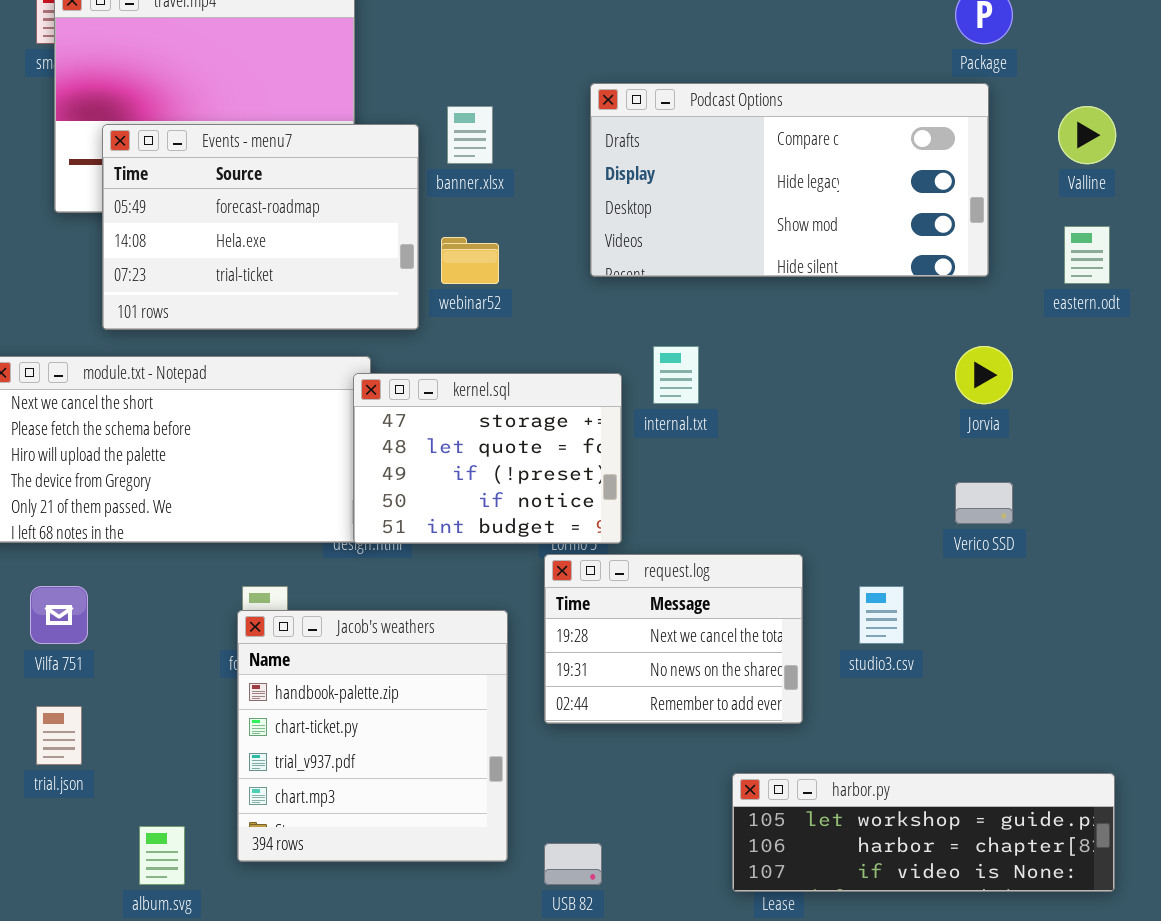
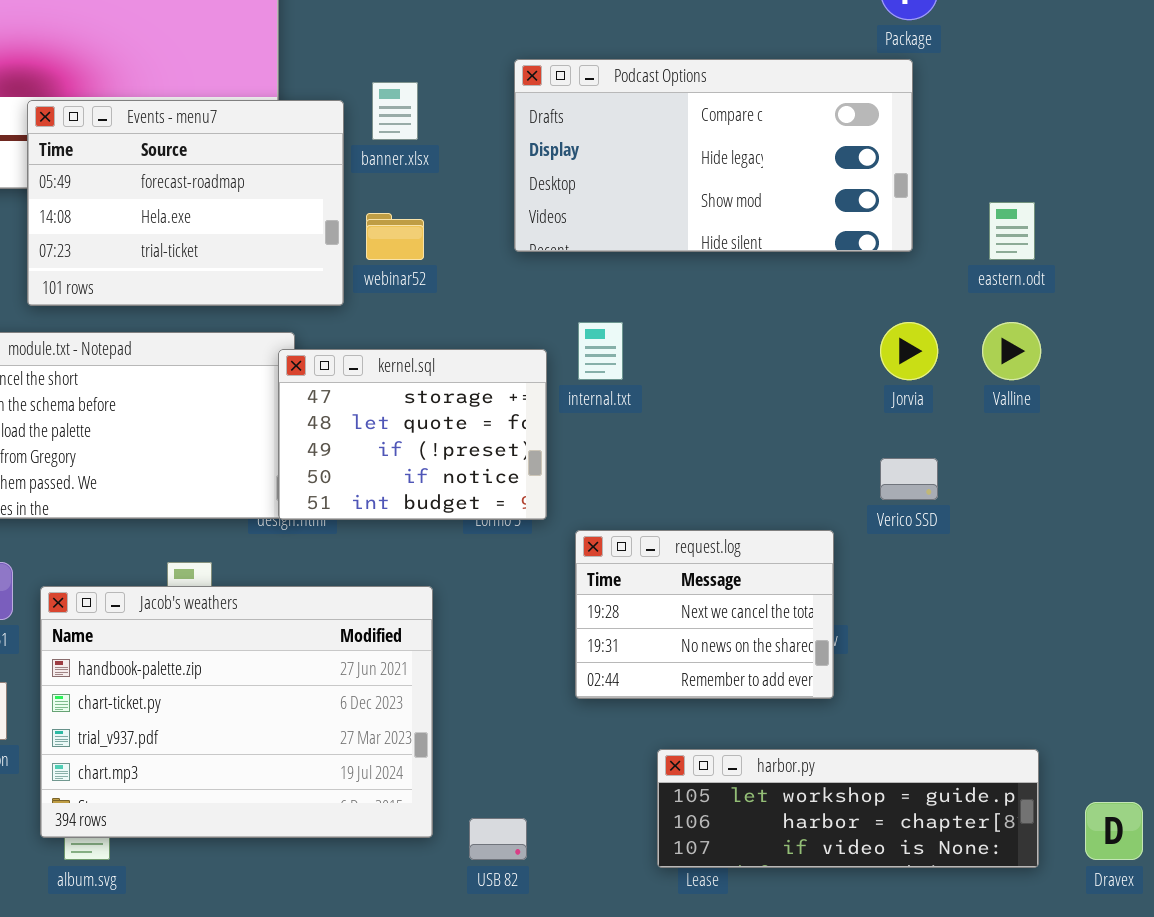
Valline: [1058,106,1116,164] -> [982,322,1041,380], moved
request.log: [544,554,803,724] -> [575,530,834,699], moved
Jacob's weathers: [237,610,508,862] -> [40,586,433,838], resized

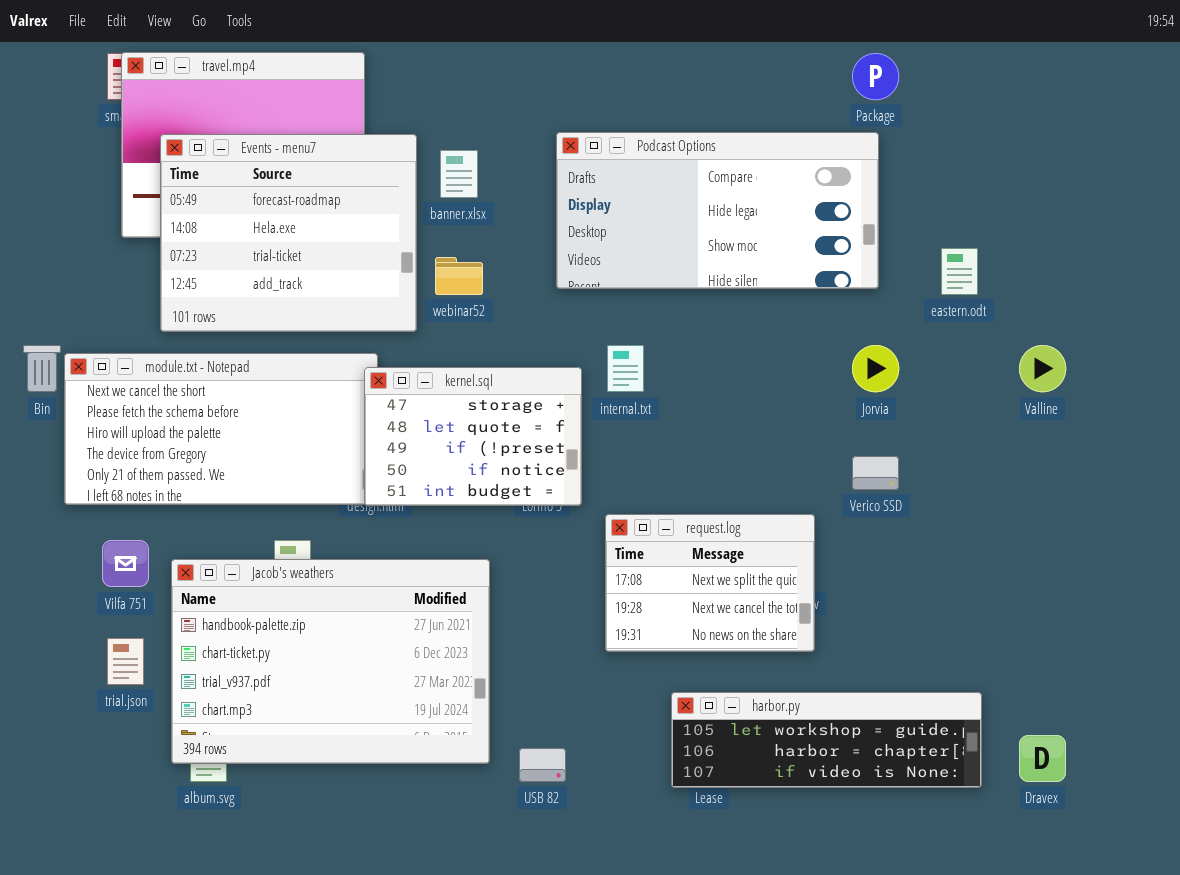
Events - menu7: [27,100,344,306] -> [160,134,417,332], resized
Valline: [982,322,1041,380] -> [1019,345,1066,392], moved
request.log: [575,530,834,699] -> [605,514,815,652], scrolled up 1 row

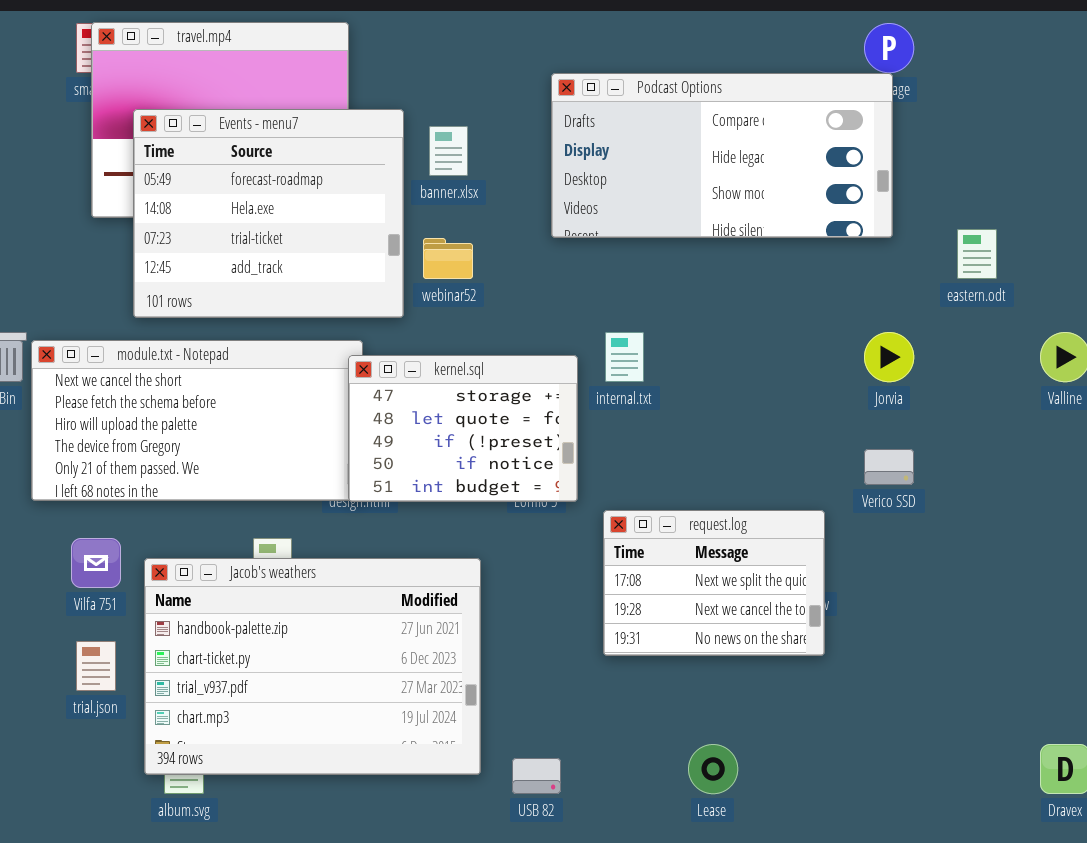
Podcast Options: [556,132,879,289] -> [551,73,893,238], moved
harbor.py: [671,692,982,788] -> none, closed

